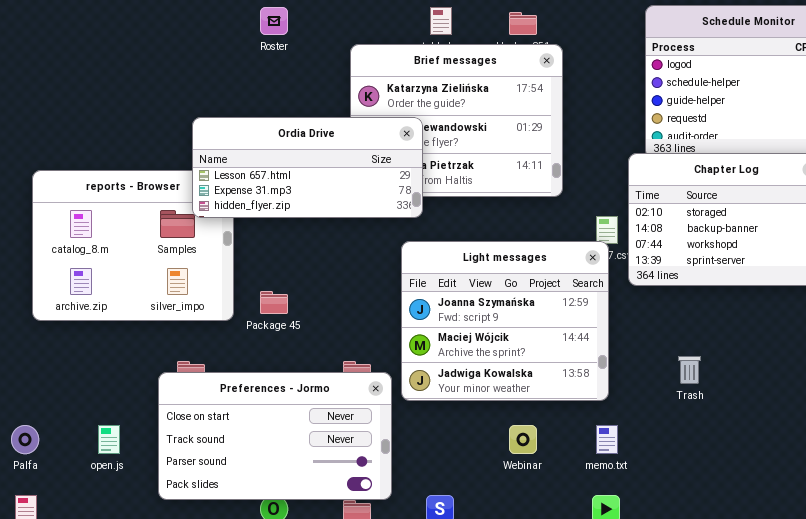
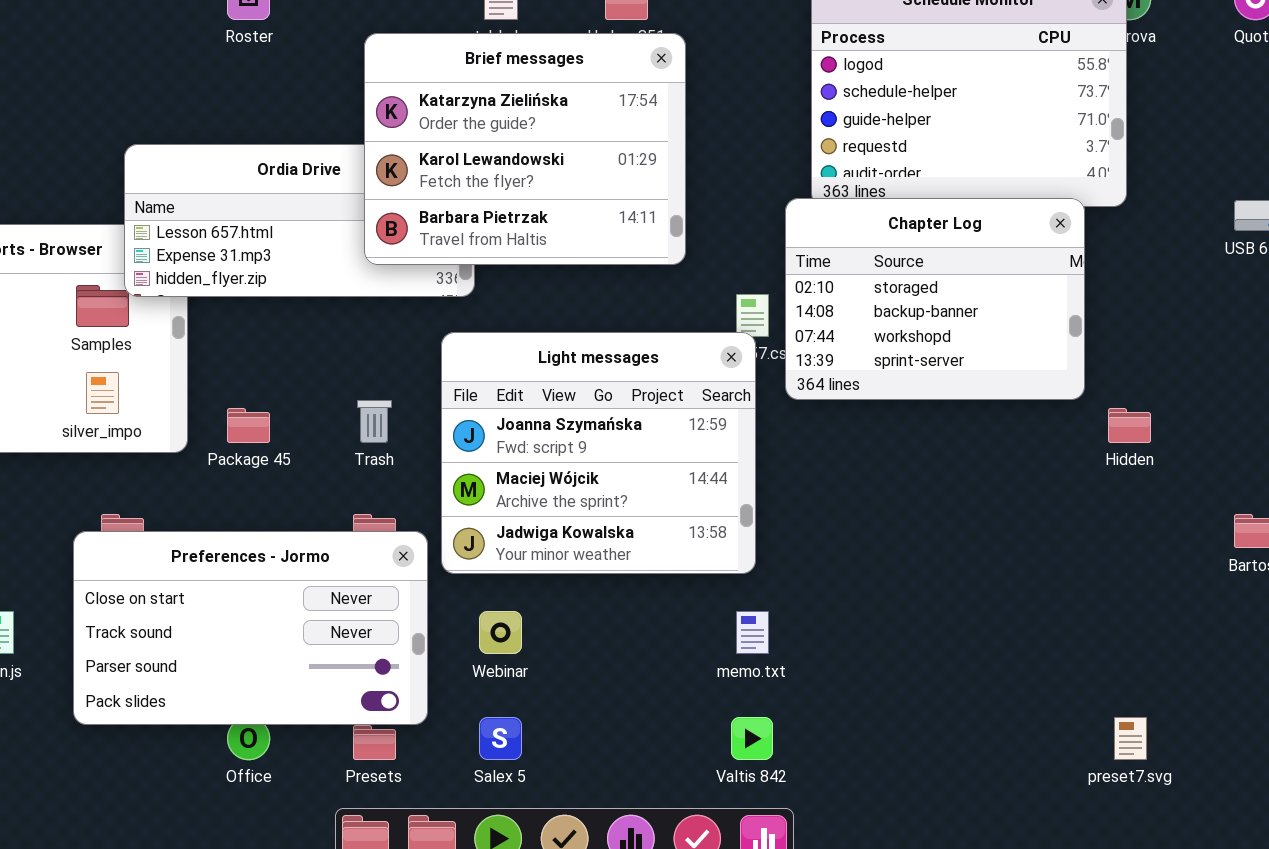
Brief messages: [350,44,563,197] -> [364,33,686,265], raised
Trash: [678,356,701,384] -> [357,400,392,443], moved
Webinar: [509,425,537,454] -> [479,611,522,654], moved

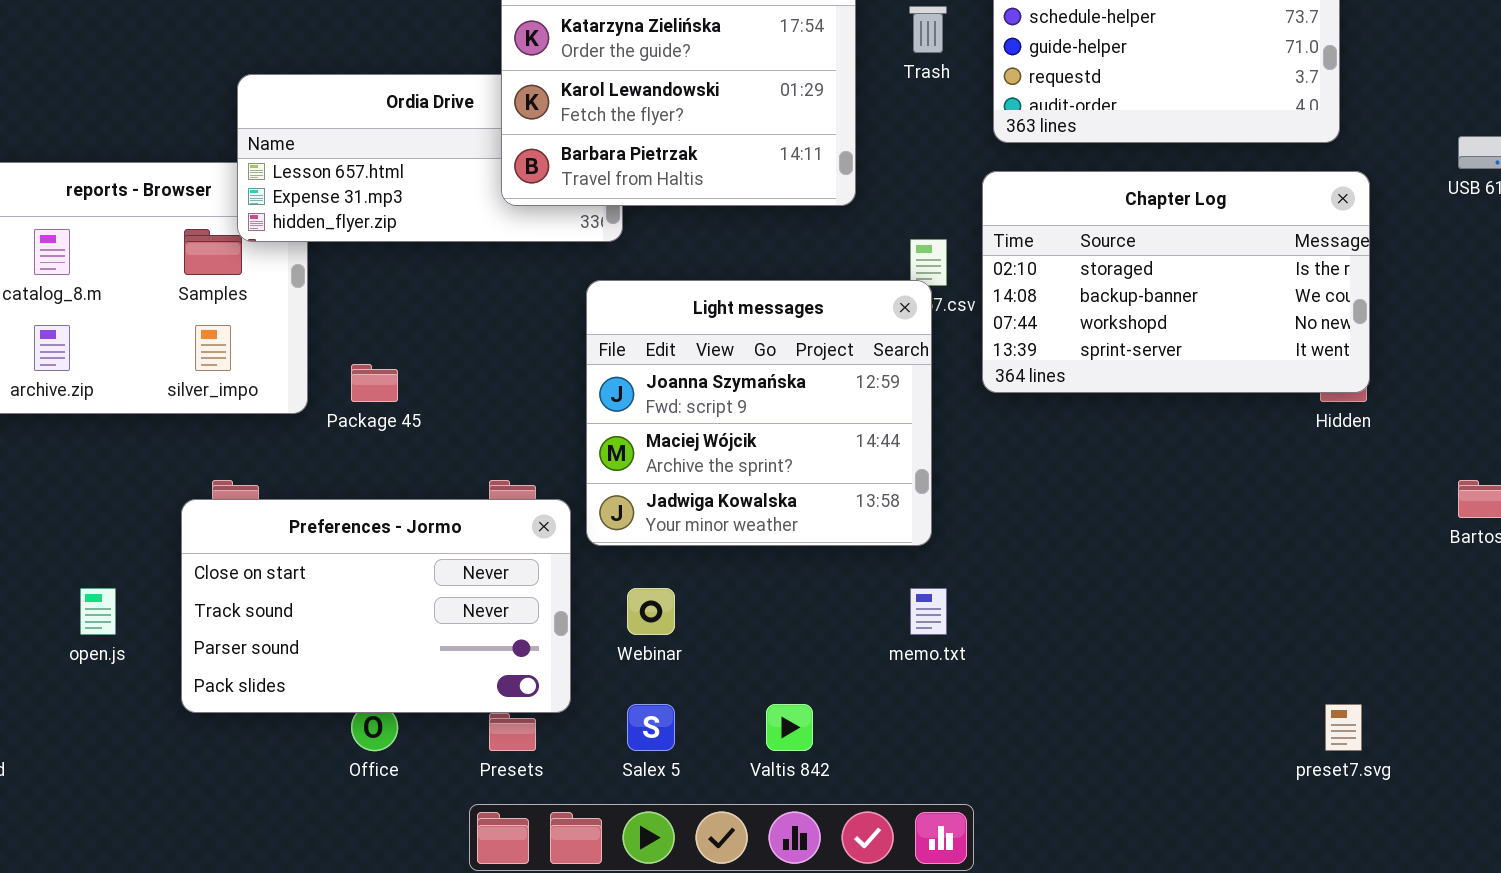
Chapter Log: [785,198,1085,400] -> [982,171,1370,393], moved, resized
Trash: [357,400,392,443] -> [909,6,947,53], moved
Valtis 842: [731,717,773,760] -> [766,704,813,751], moved

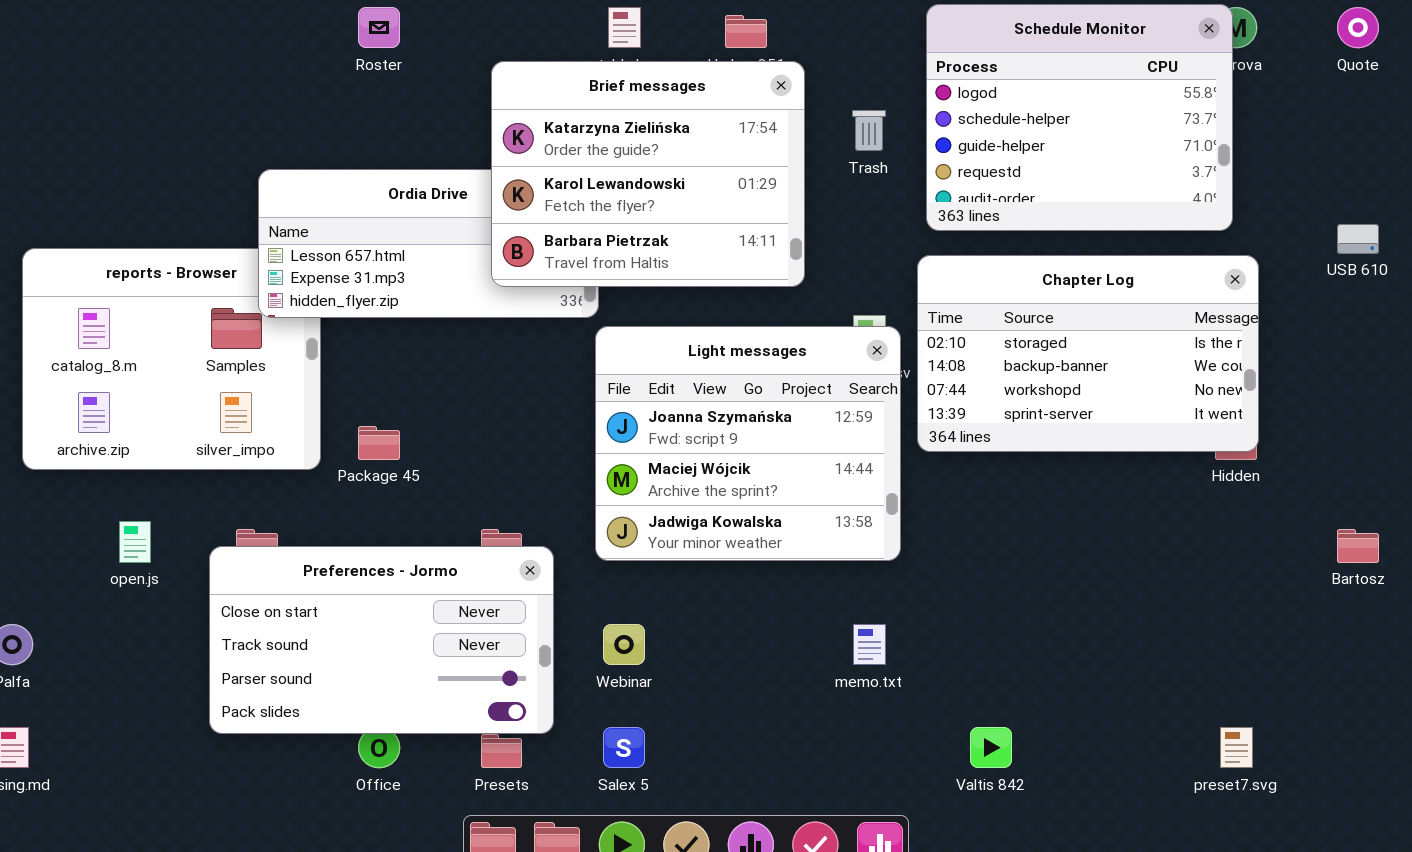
Light messages: [586,280,932,546] -> [595,326,901,561], moved
open.js: [80,588,116,635] -> [119,521,151,563], moved
Valtis 842: [766,704,813,751] -> [970,727,1012,768], moved

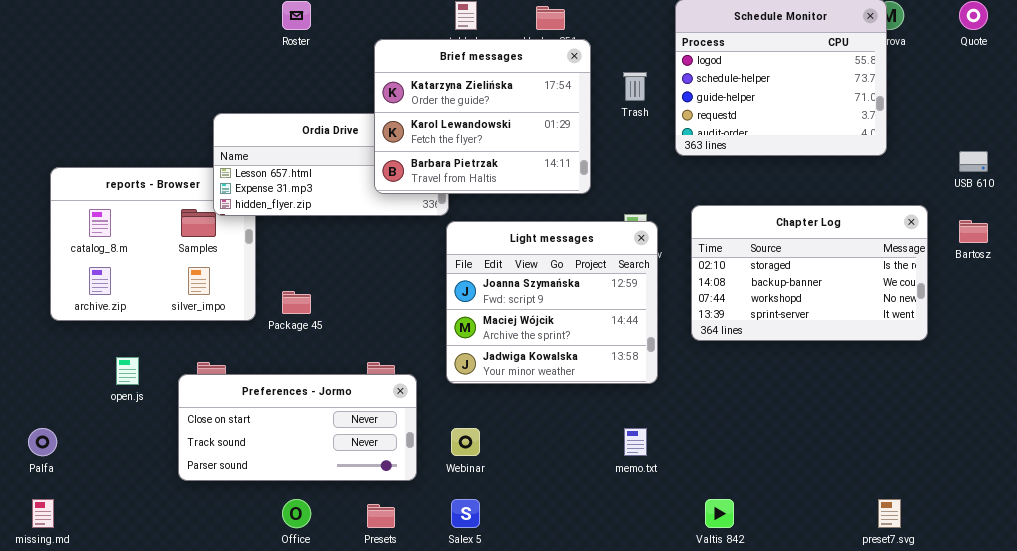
Chapter Log: [917,255,1259,452] -> [691,205,928,341], moved
Bartosz: [1337,529,1379,563] -> [959,220,988,243], moved
Preferences - Jormo: [209,546,554,734] -> [178,374,417,481], resized

